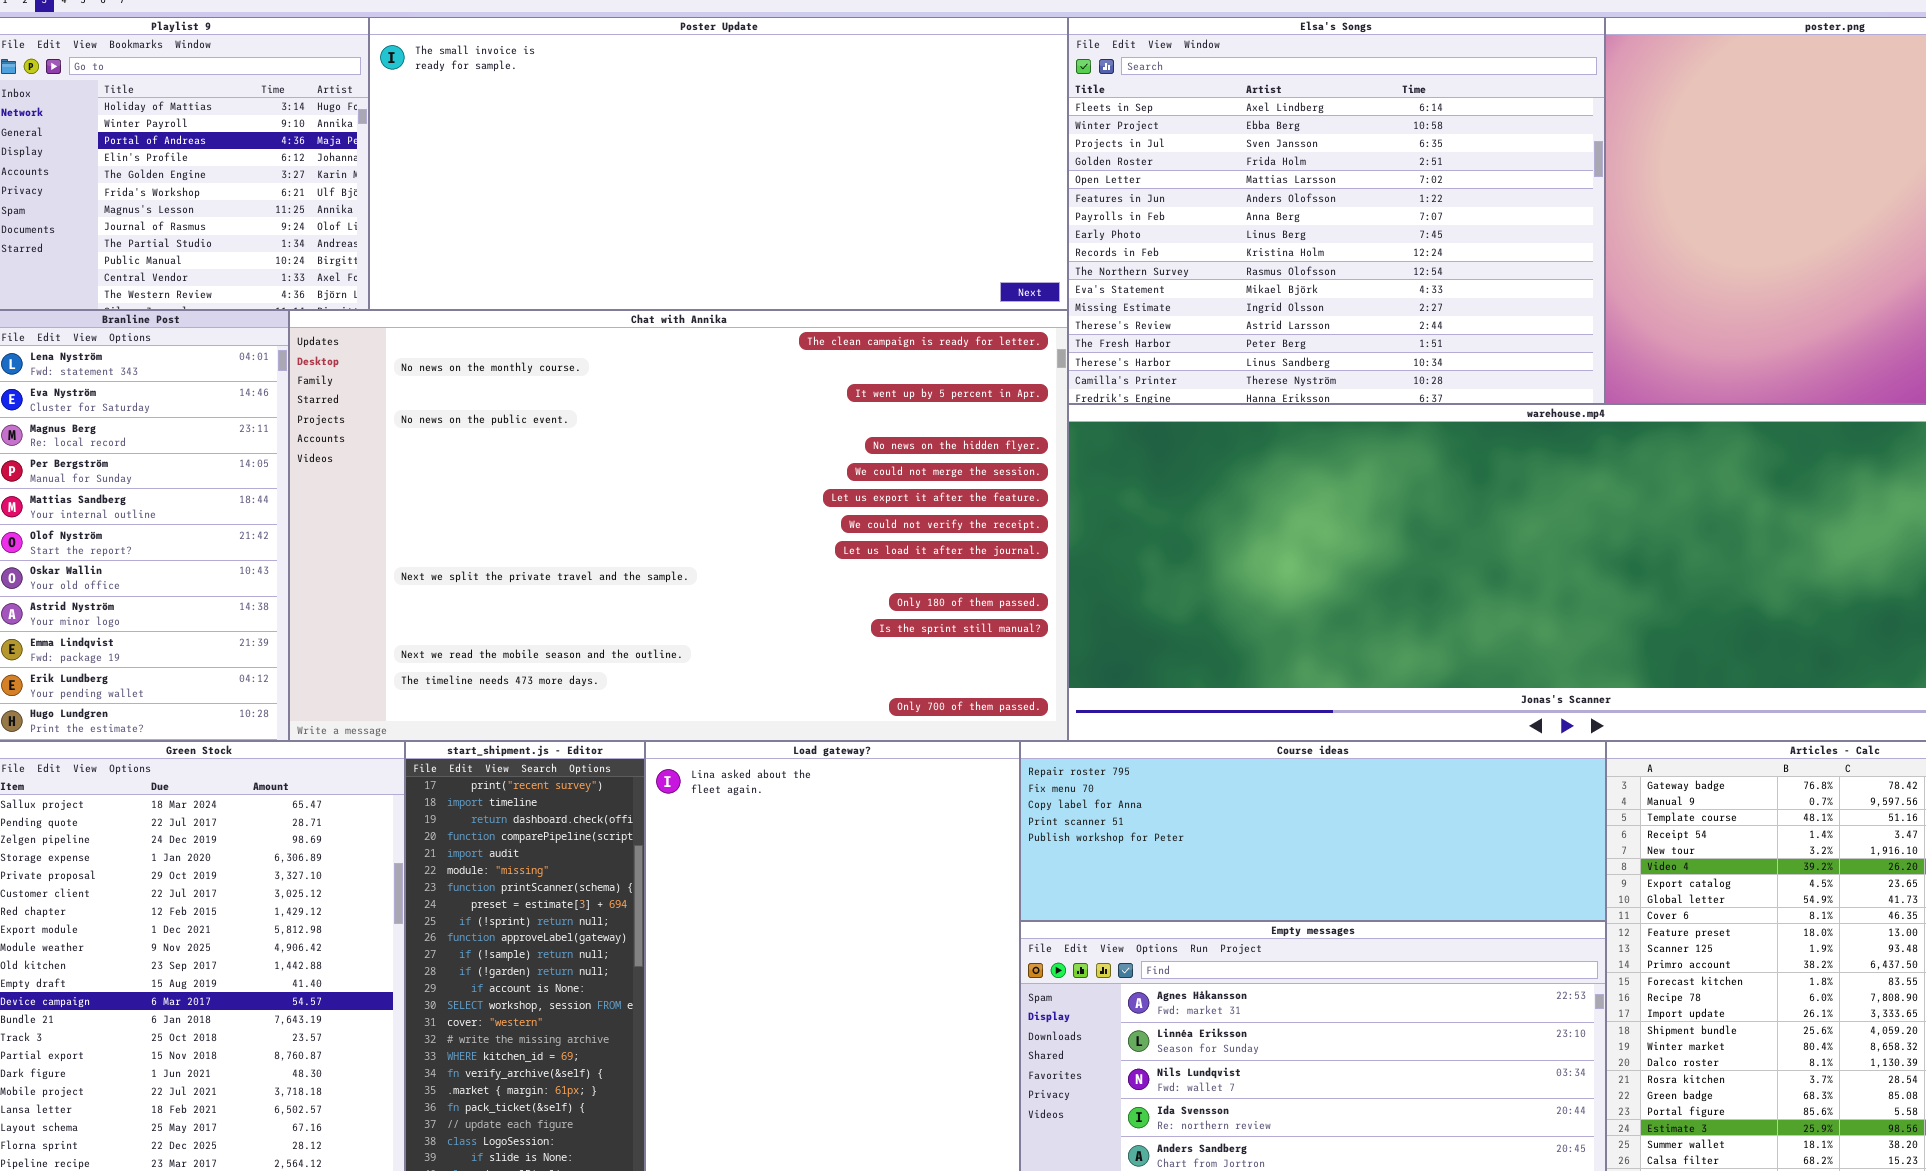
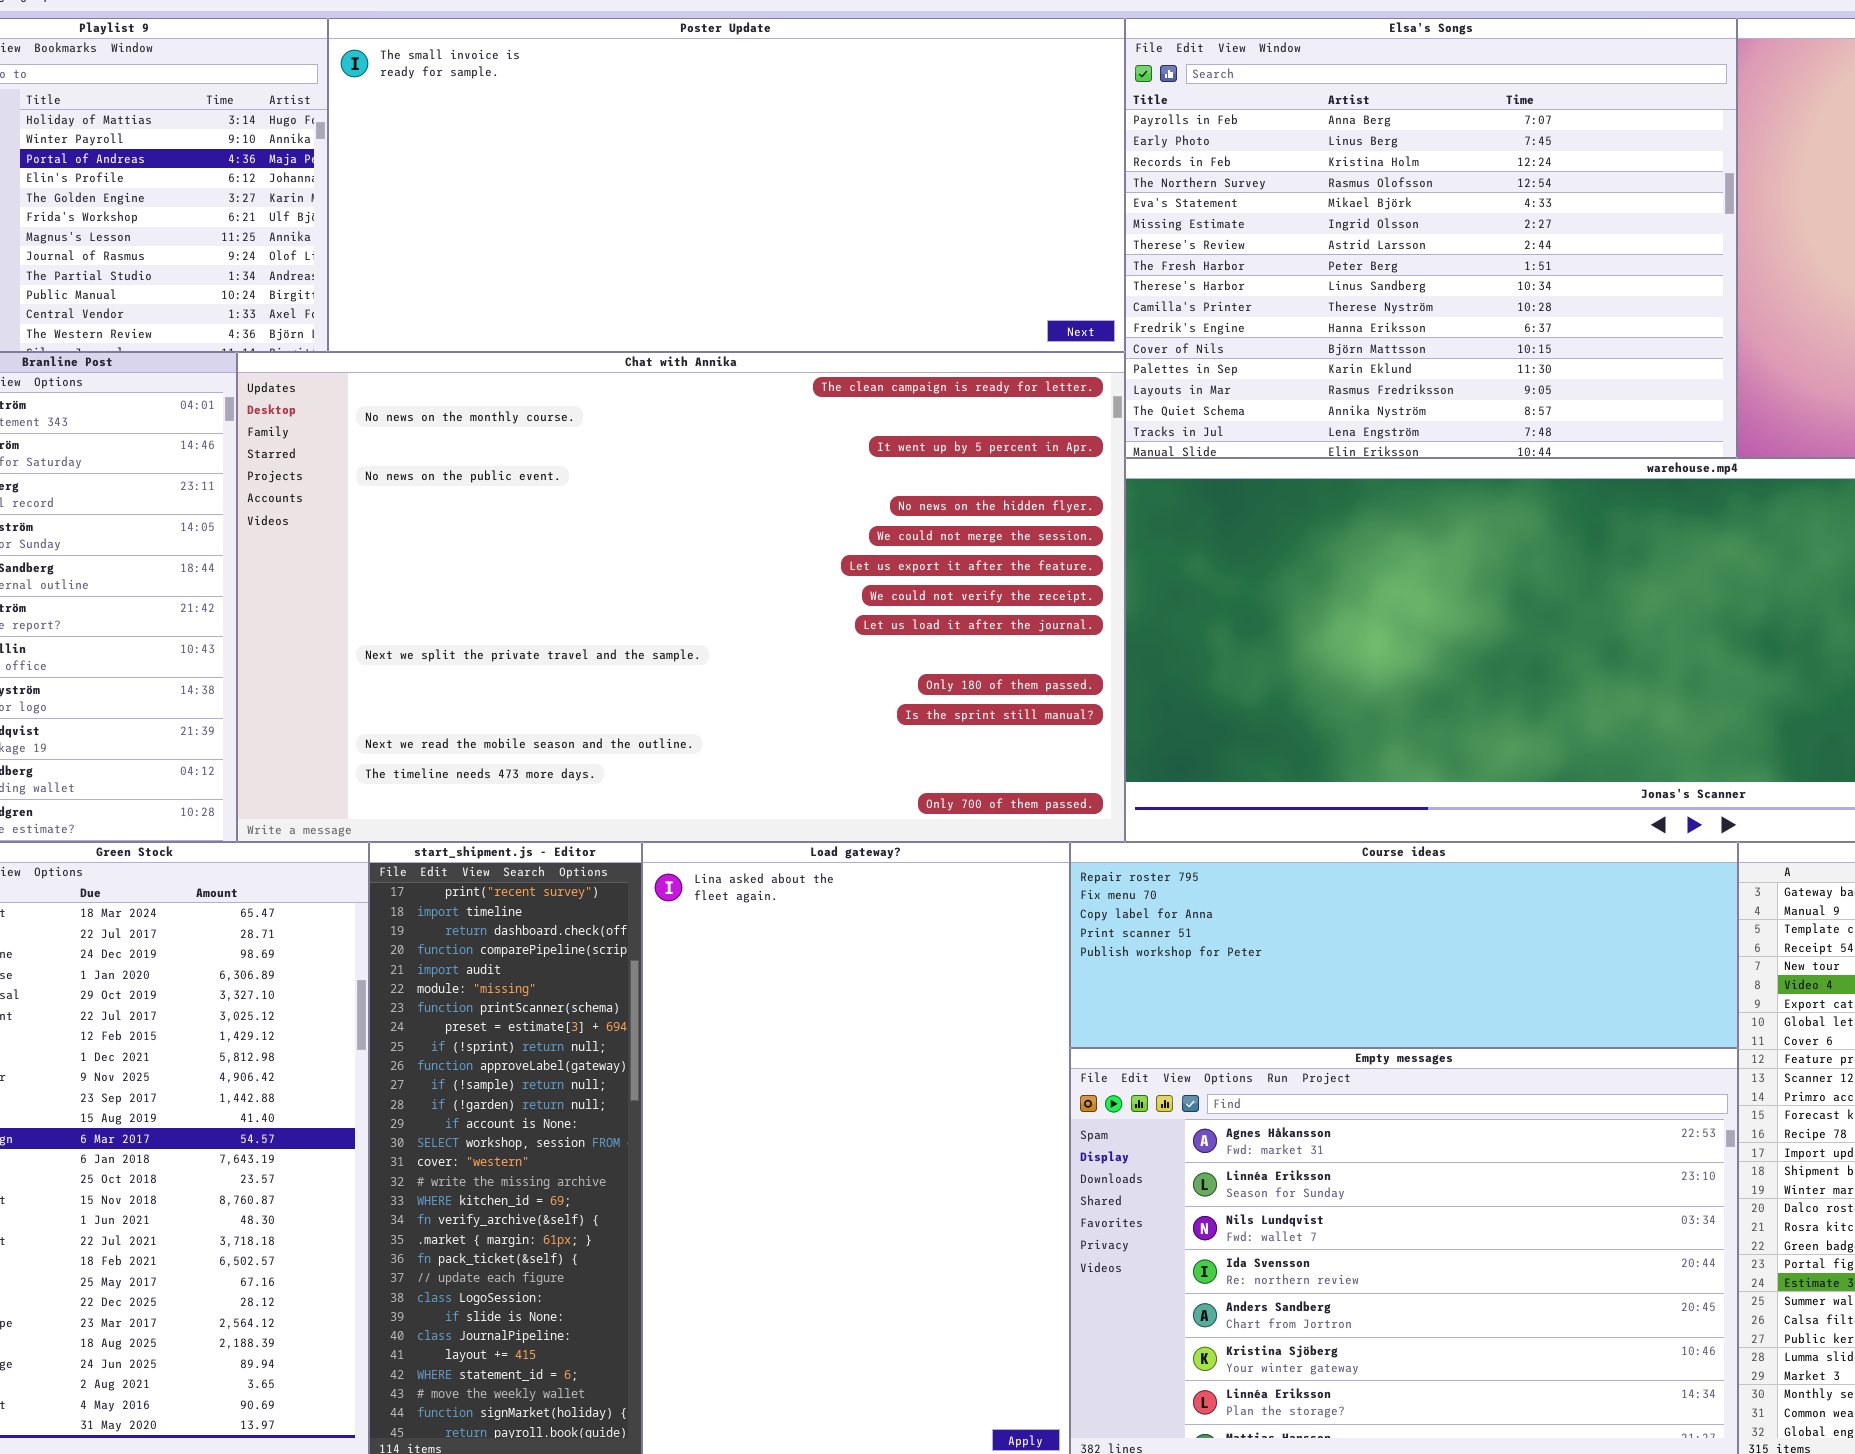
Elsa's Songs: [1068,17,1605,404] -> [1125,18,1737,458], scrolled down 6 rows

